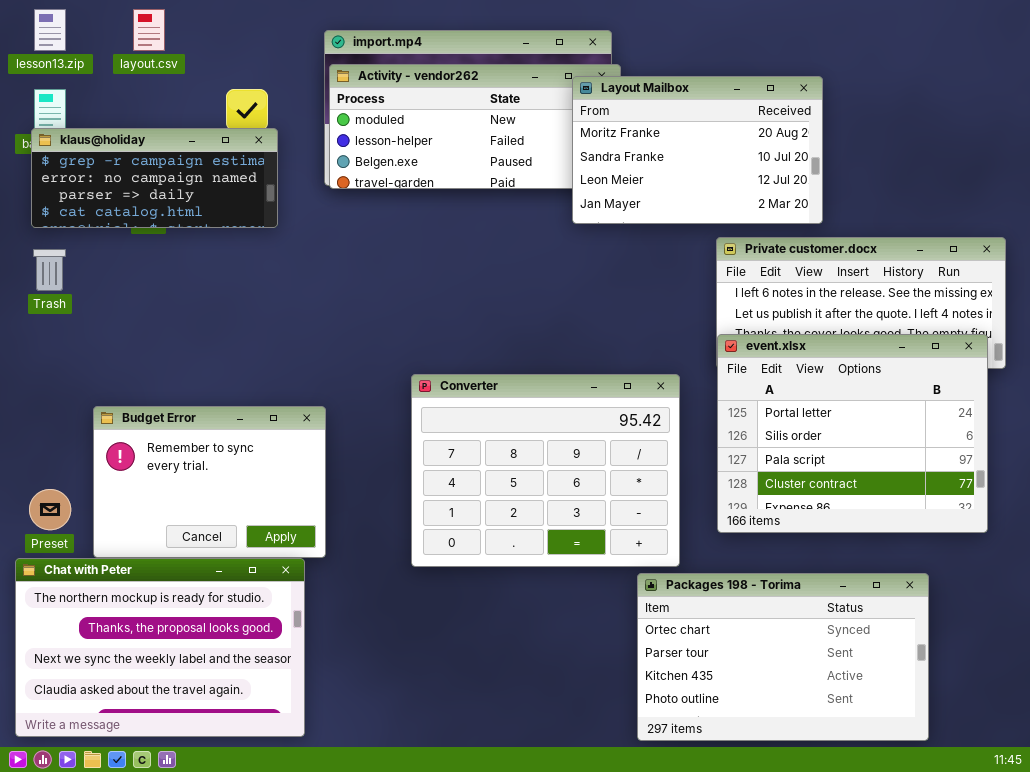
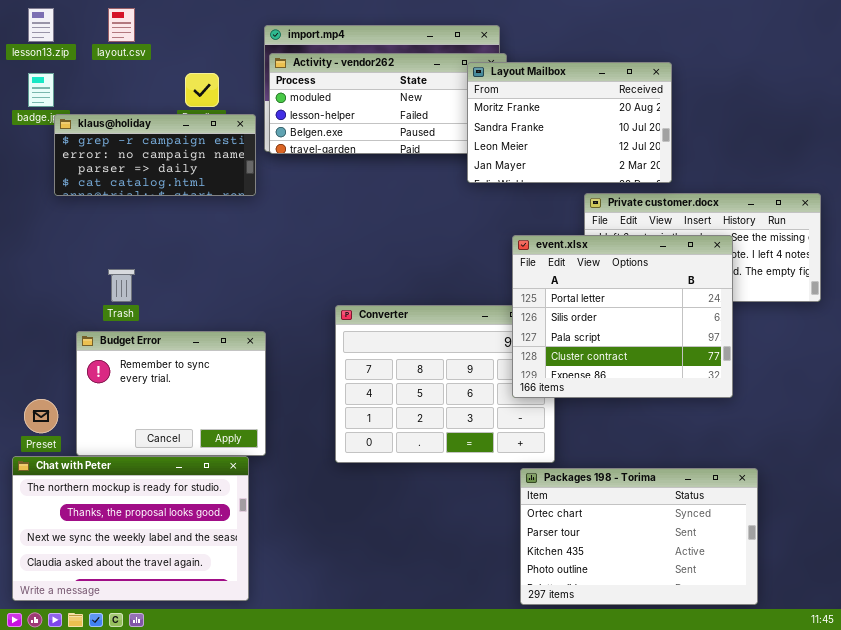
klaus@holiday: [31,128,278,228] -> [54,114,256,196], moved
Trash: [33,249,66,291] -> [108,269,135,302], moved
event.xlsx: [717,334,988,533] -> [512,235,733,398], moved

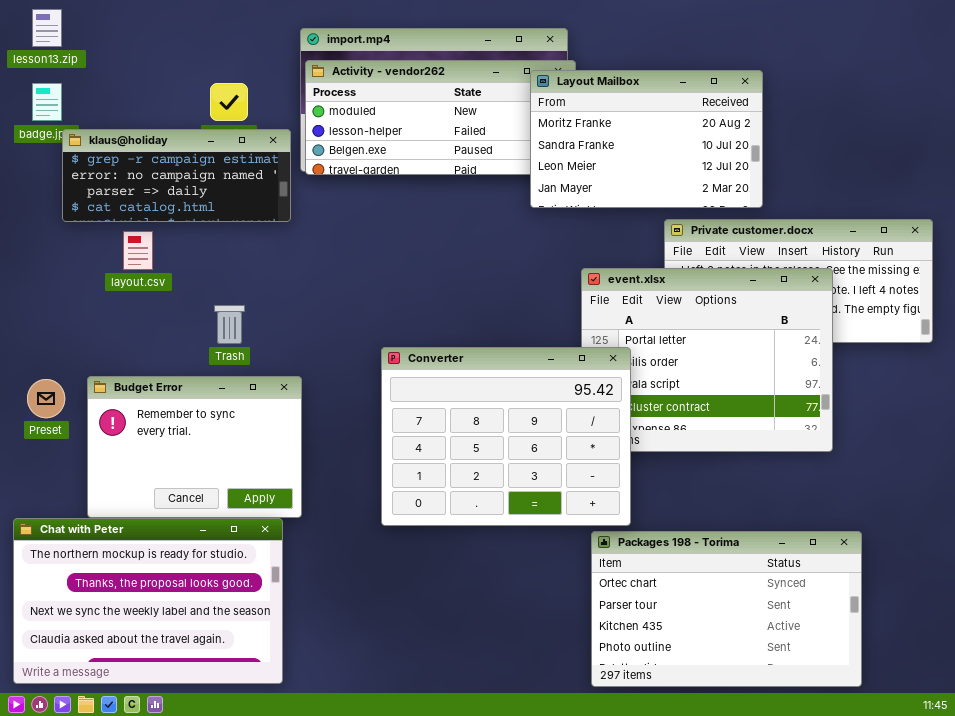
layout.csv: [108,8,135,42] -> [123,231,153,270], moved
Trash: [108,269,135,302] -> [214,305,245,344], moved
Converter: [335,305,555,463] -> [381,347,631,526], raised
Preset: [24,399,58,433] -> [27,379,65,418], moved

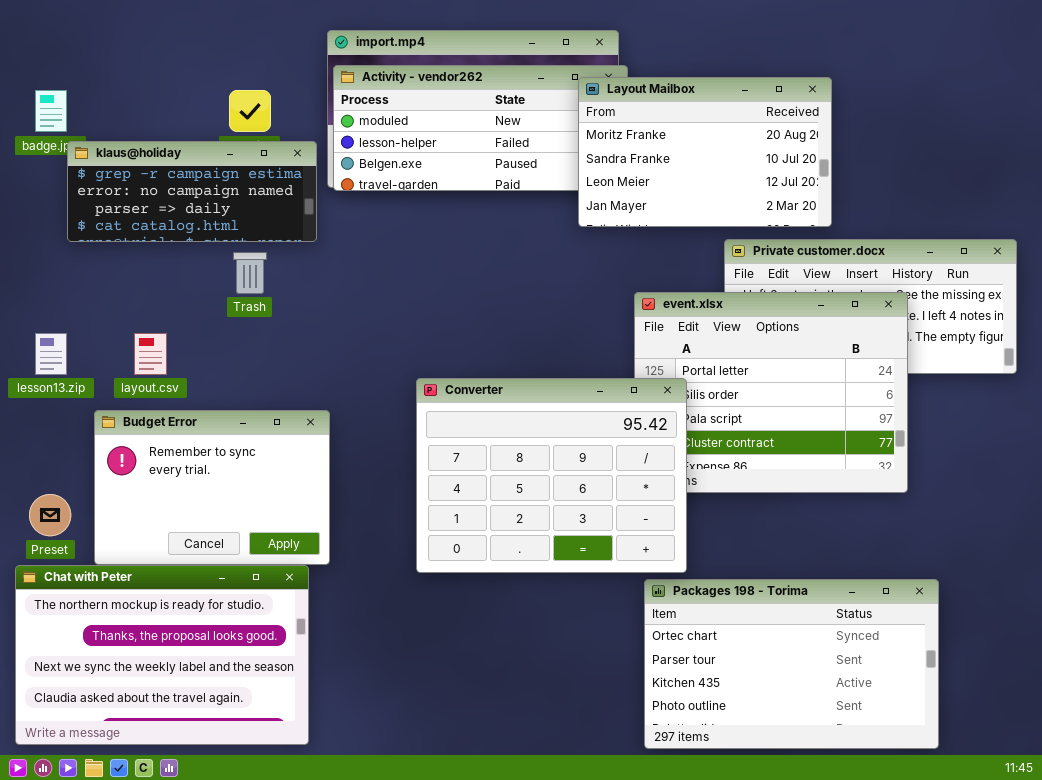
lesson13.zip: [32,9,62,47] -> [35,333,67,375], moved
layout.csv: [123,231,153,270] -> [134,333,167,375], moved
Trash: [214,305,245,344] -> [233,252,267,294], moved
Preset: [27,379,65,418] -> [29,494,71,536], moved

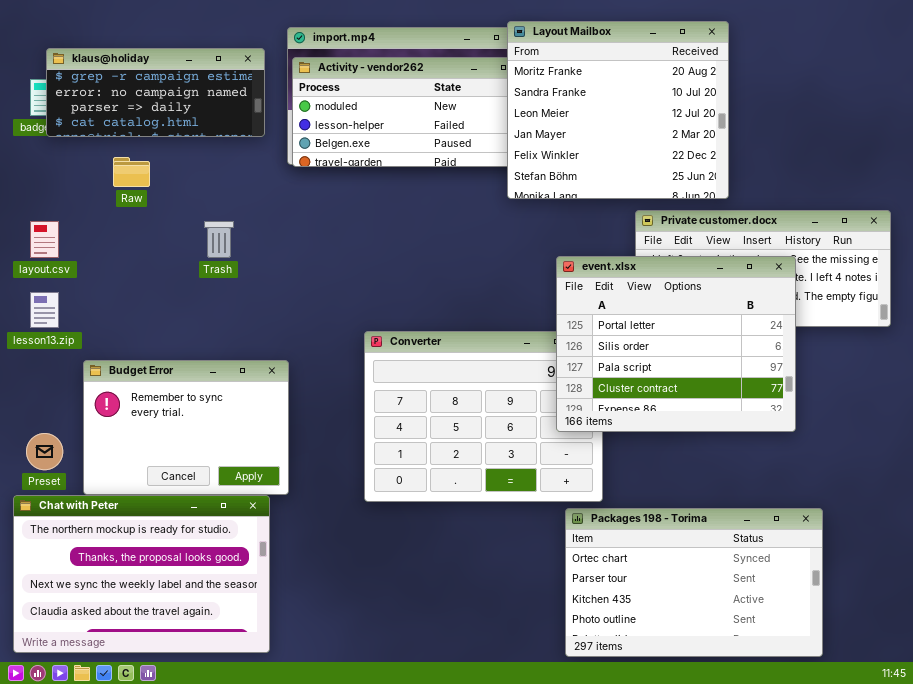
Layout Mailbox: [578,77,832,227] -> [507,21,729,199], resized
klaus@holiday: [67,141,317,242] -> [46,48,265,137], moved
event.xlsx: [634,292,908,493] -> [556,256,796,432], raised
layout.csv: [134,333,167,375] -> [30,221,59,258], moved

